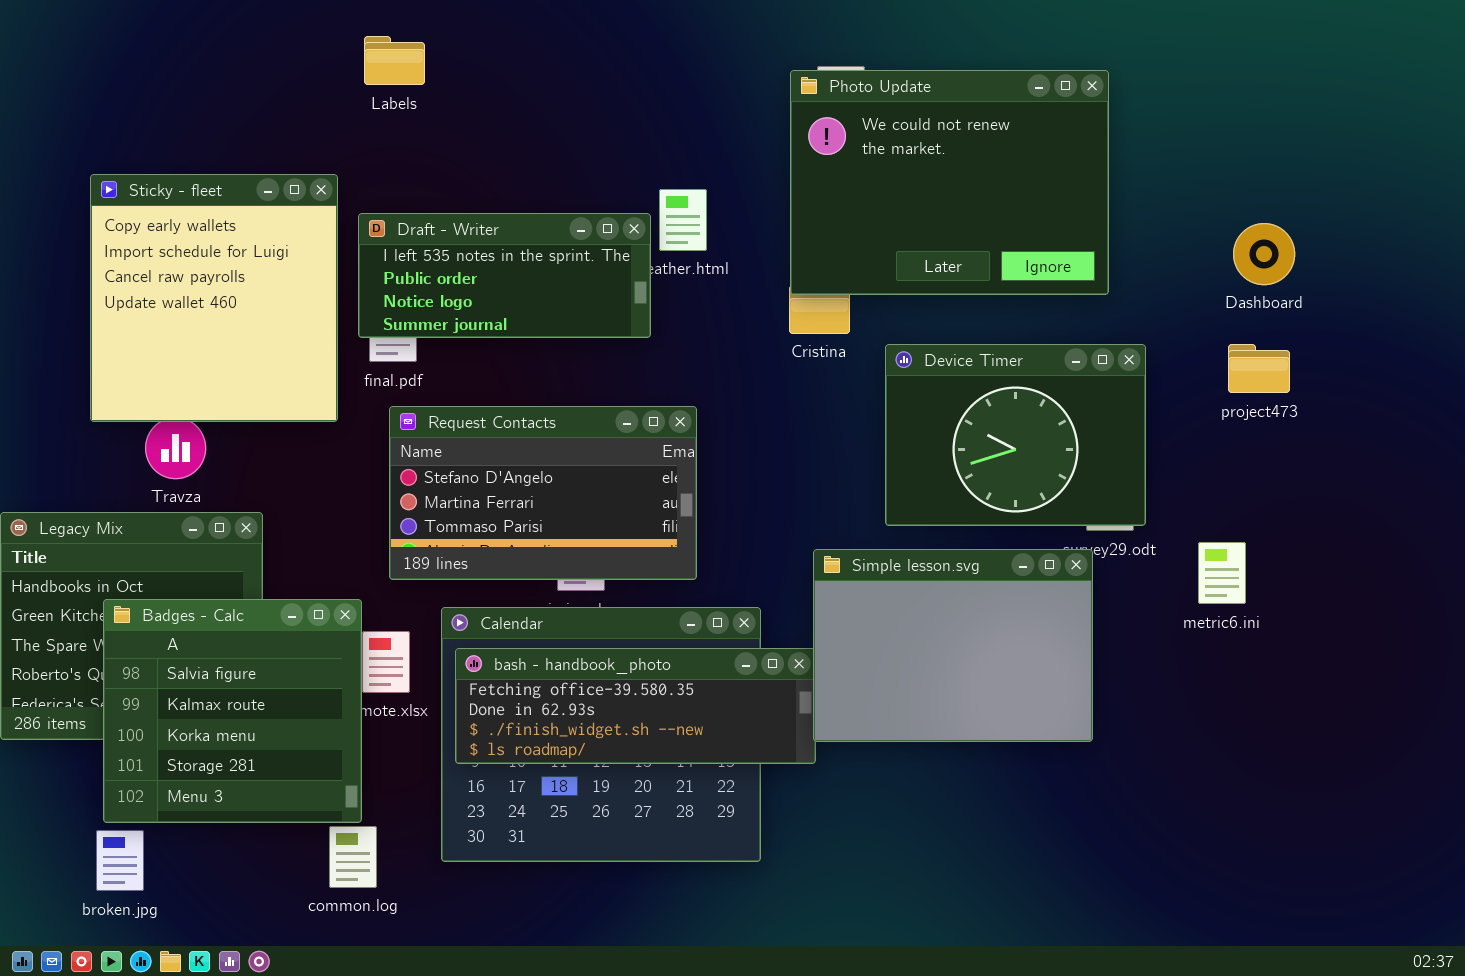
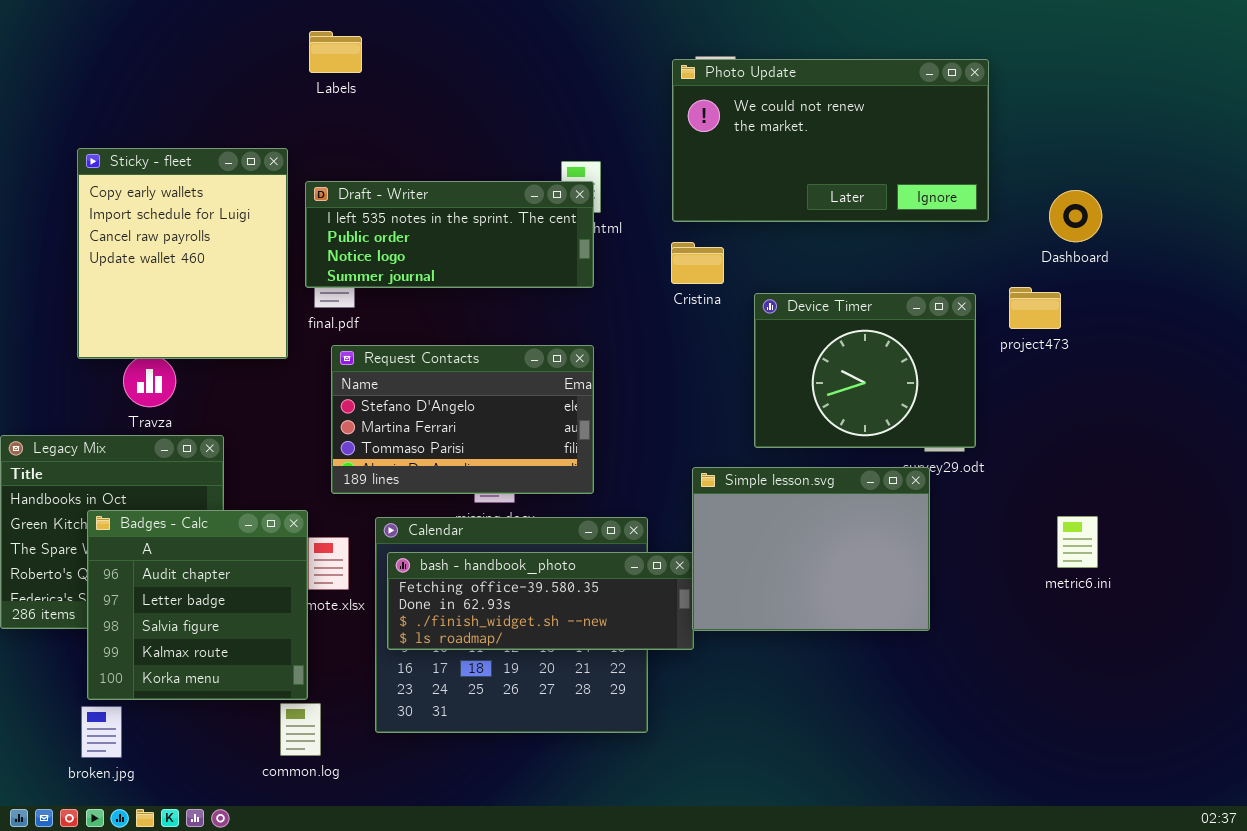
Photo Update: [790,70,1109,295] -> [672,59,989,222], resized
Draft - Writer: [358,213,651,338] -> [305,181,594,288], resized
project473: [1228,344,1290,393] -> [1009,287,1061,329], moved
metric6.ini: [1198,542,1246,604] -> [1057,516,1098,568], moved
Badges - Calc: [103,599,362,823] -> [87,510,308,700], scrolled up 2 rows

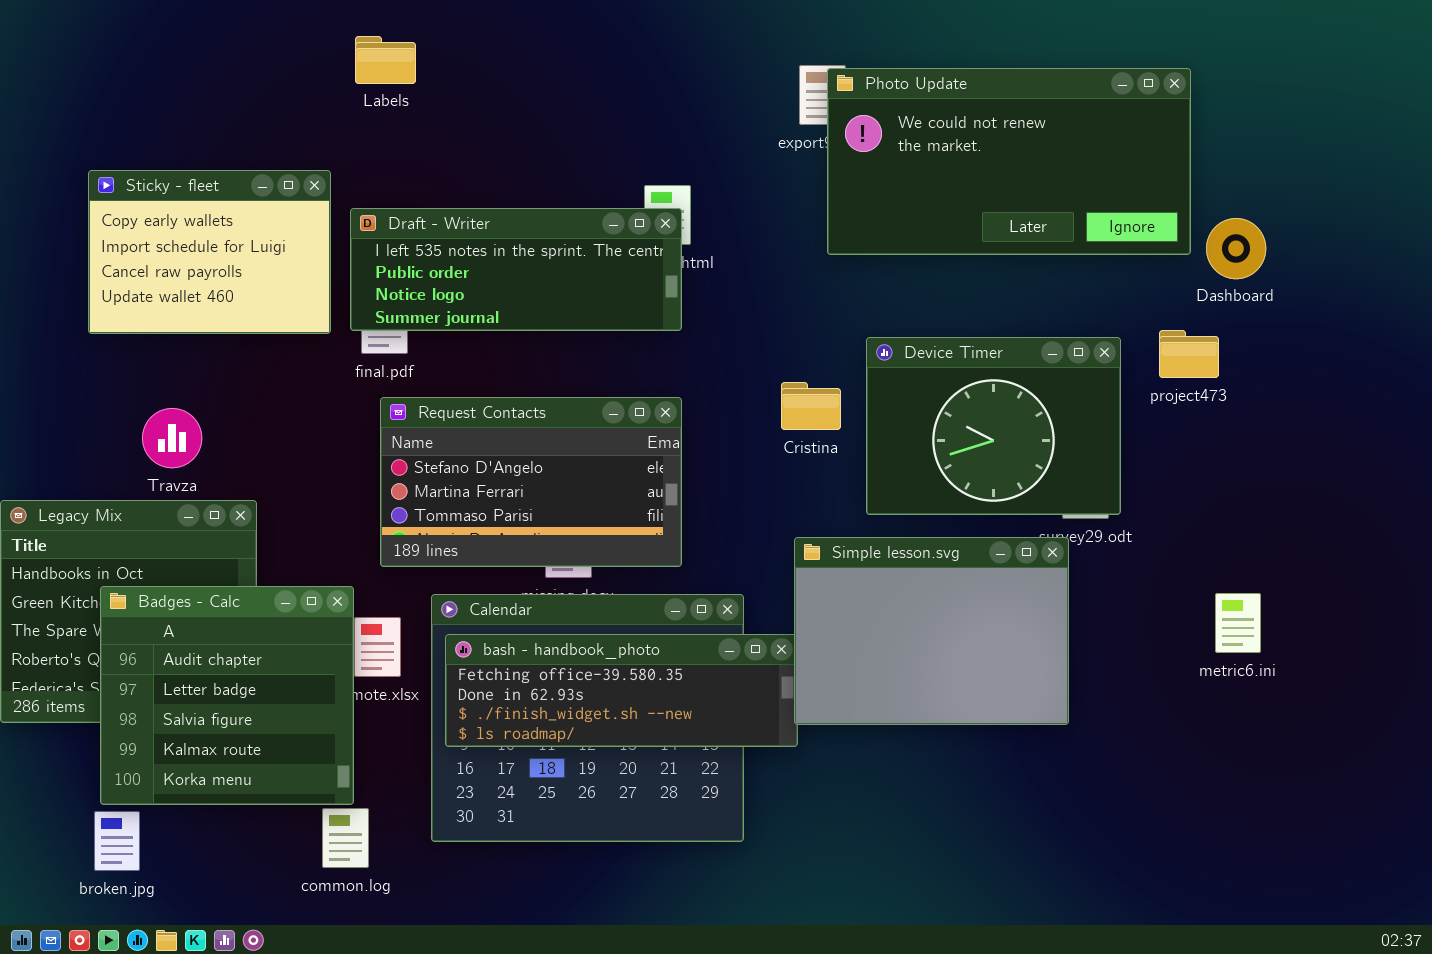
Photo Update: [672,59,989,222] -> [827,68,1191,255], moved
Sticky - fleet: [77,148,288,359] -> [88,170,331,334], resized
Cristina: [671,242,724,284] -> [781,382,841,430], moved

